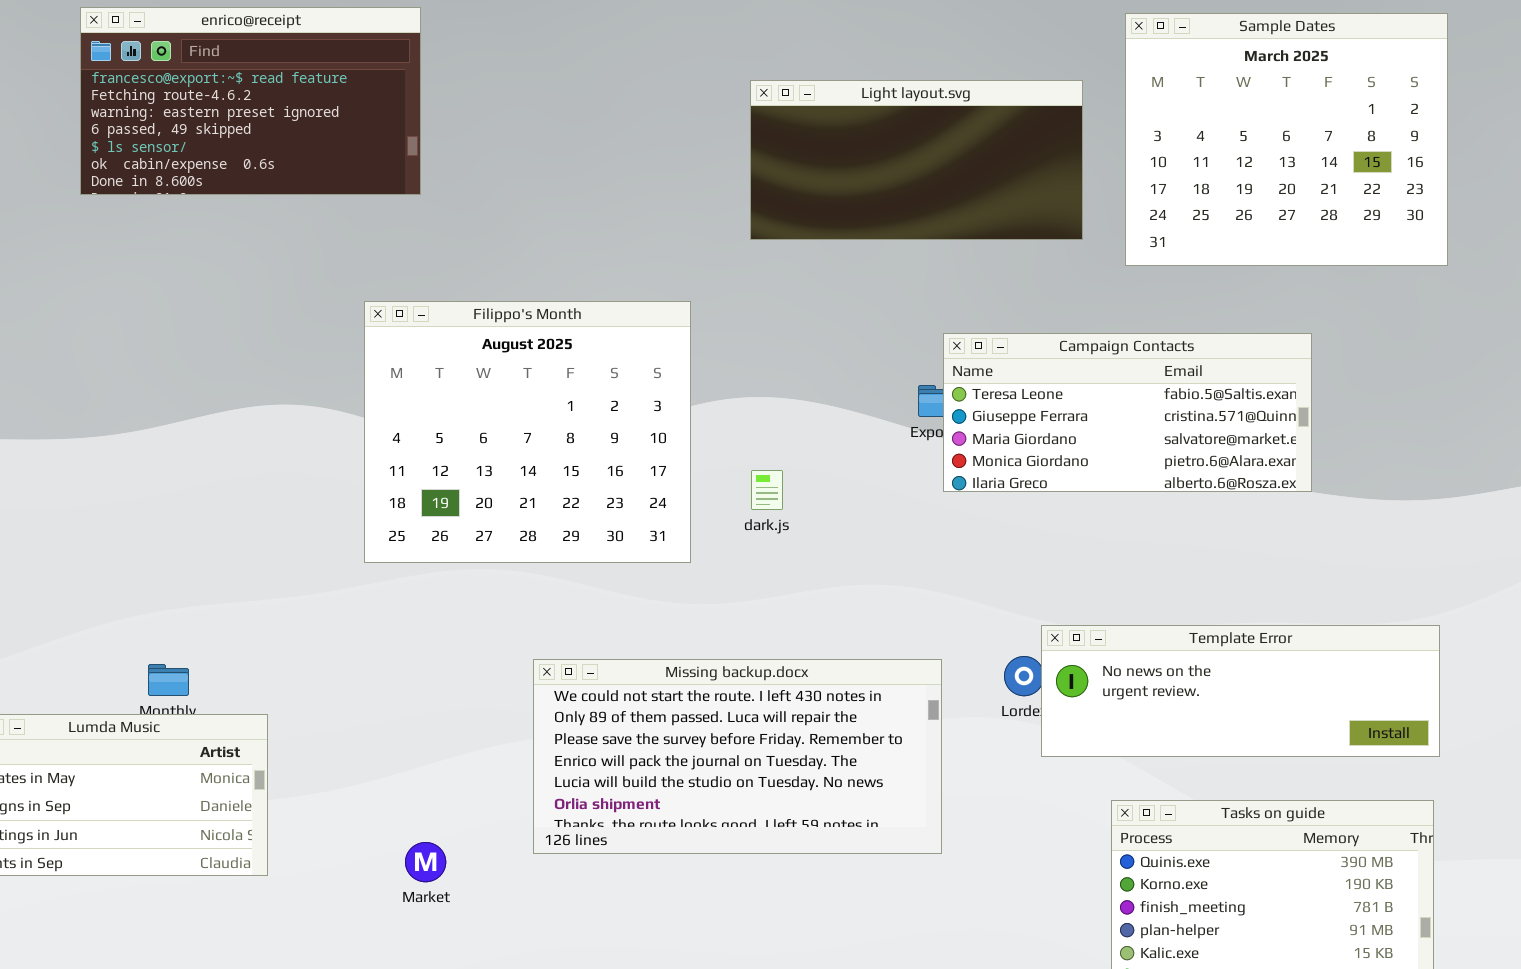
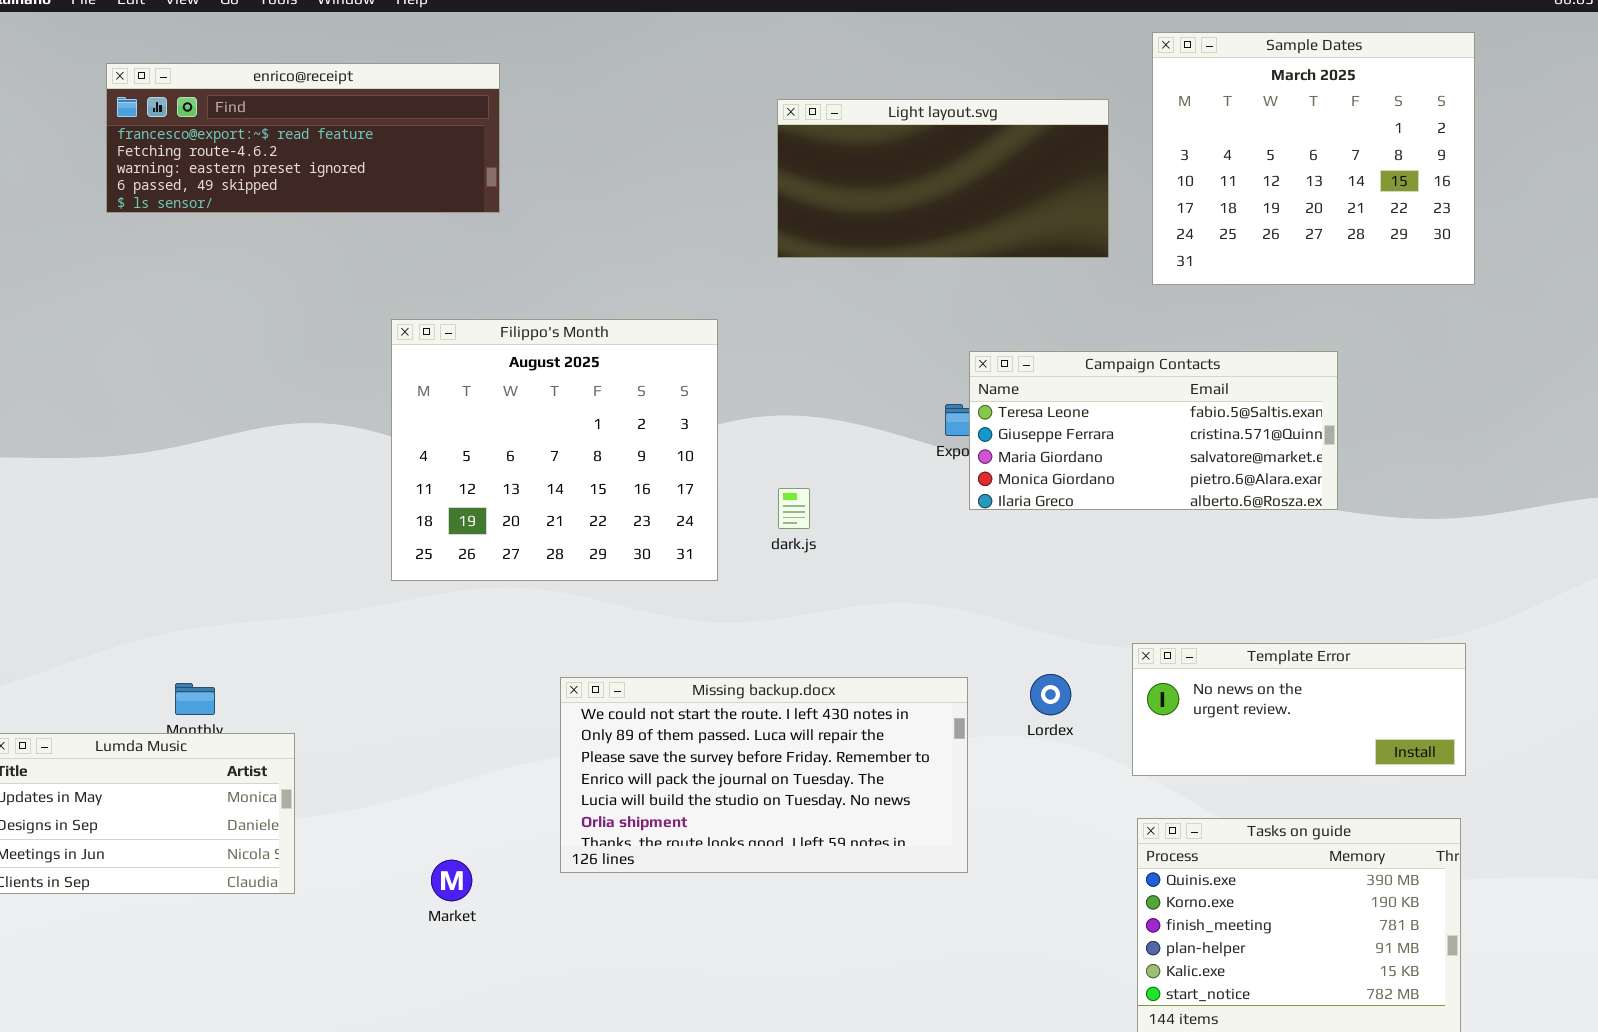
enrico@receipt: [80,7,421,195] -> [106,63,500,213], resized
Template Error: [1041,625,1440,757] -> [1132,643,1466,776], resized

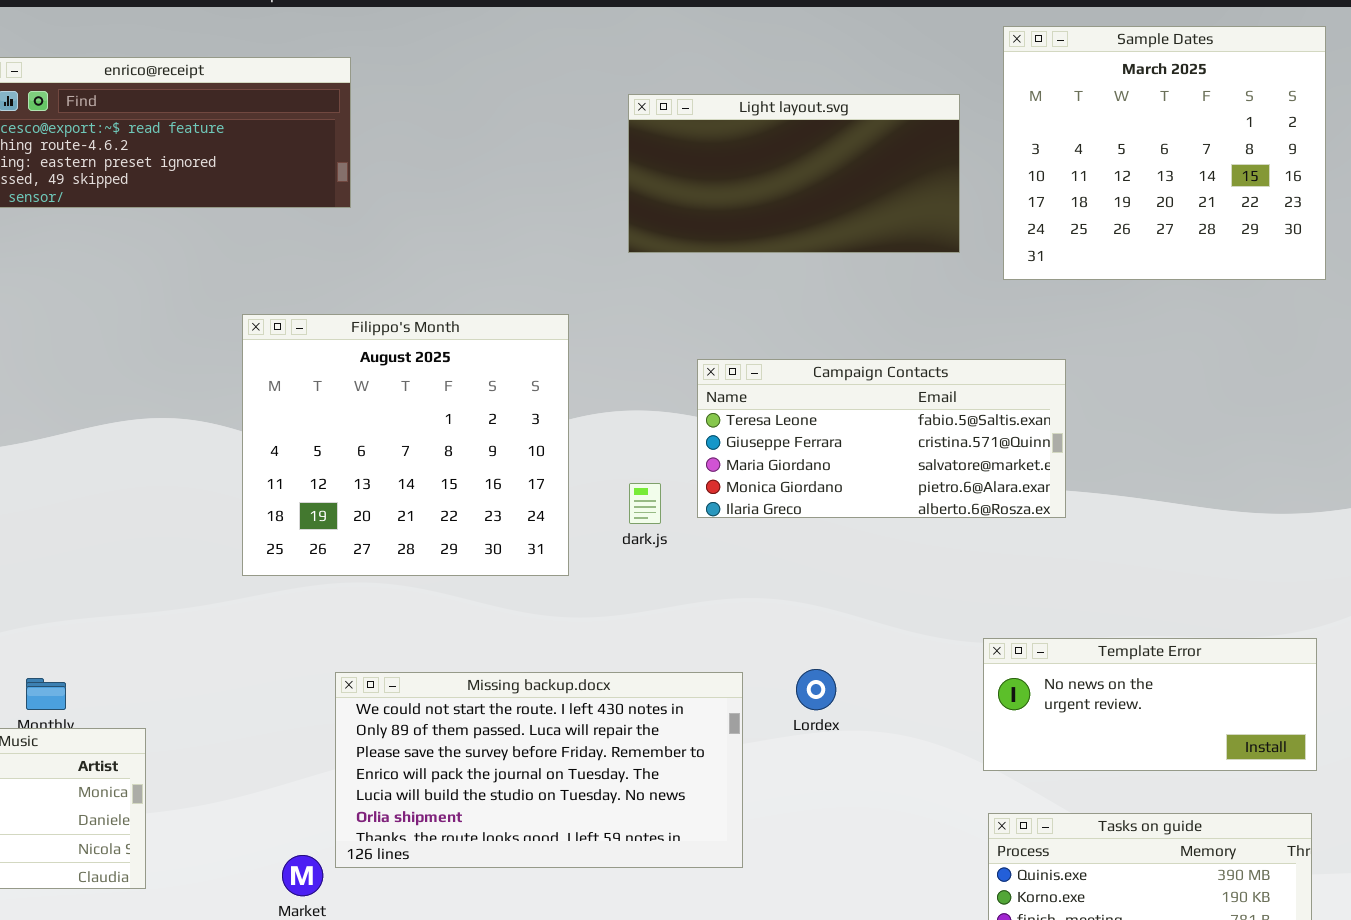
Campaign Contacts: [969,351,1338,510] -> [697,359,1066,518], moved
Lordex: [1030,674,1071,715] -> [796,669,836,710], moved
Missing backup.docx: [560,677,968,873] -> [335,672,743,868], moved

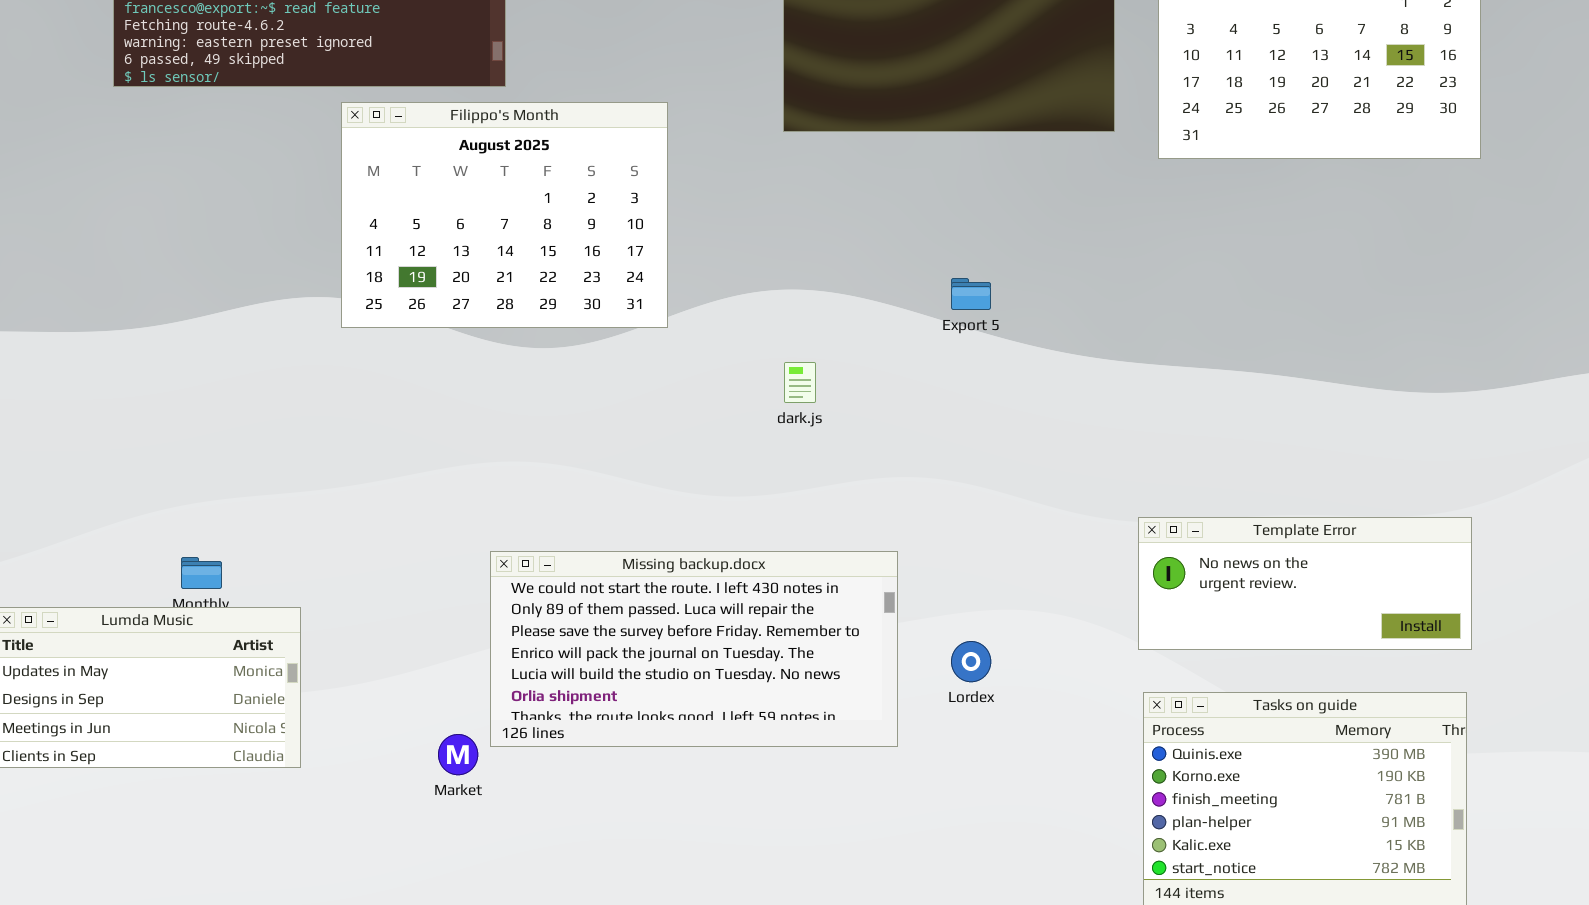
Filippo's Month: [242,314,569,576] -> [341,102,668,328], moved, resized
Campaign Contacts: [697,359,1066,518] -> none, closed
Lordex: [796,669,836,710] -> [951,641,991,682], moved

